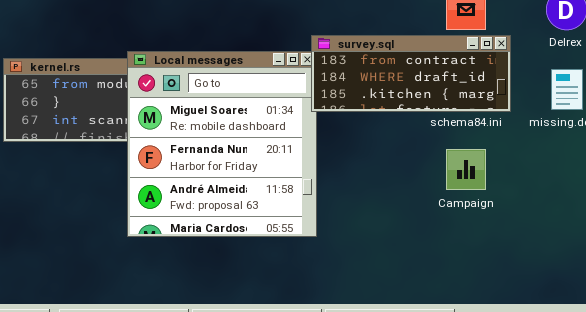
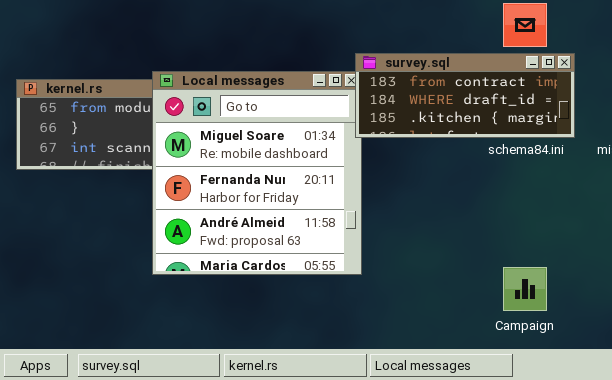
Campaign: [446,149,486,190] -> [503,267,547,311], moved

